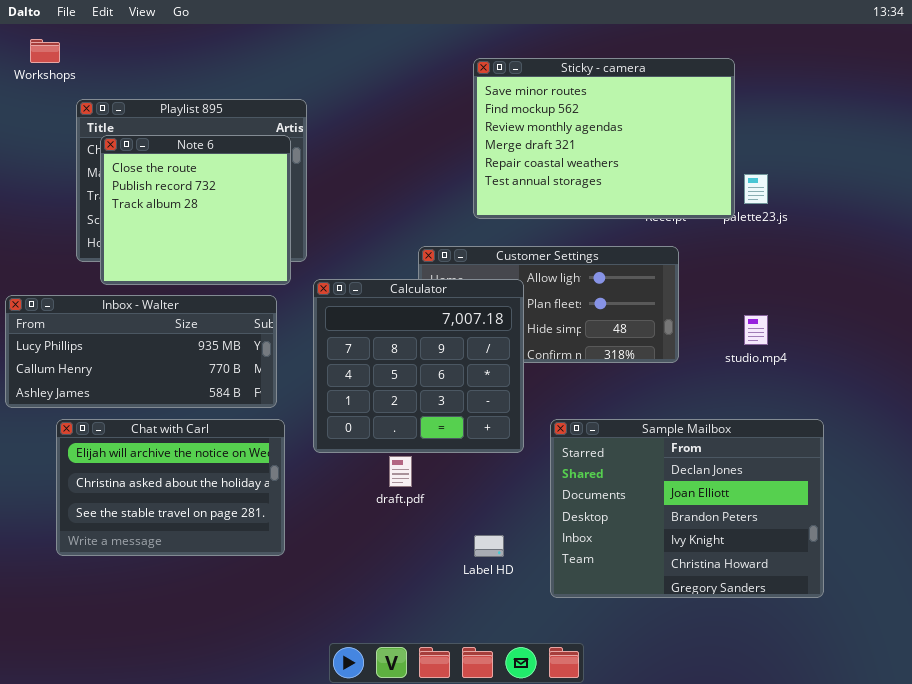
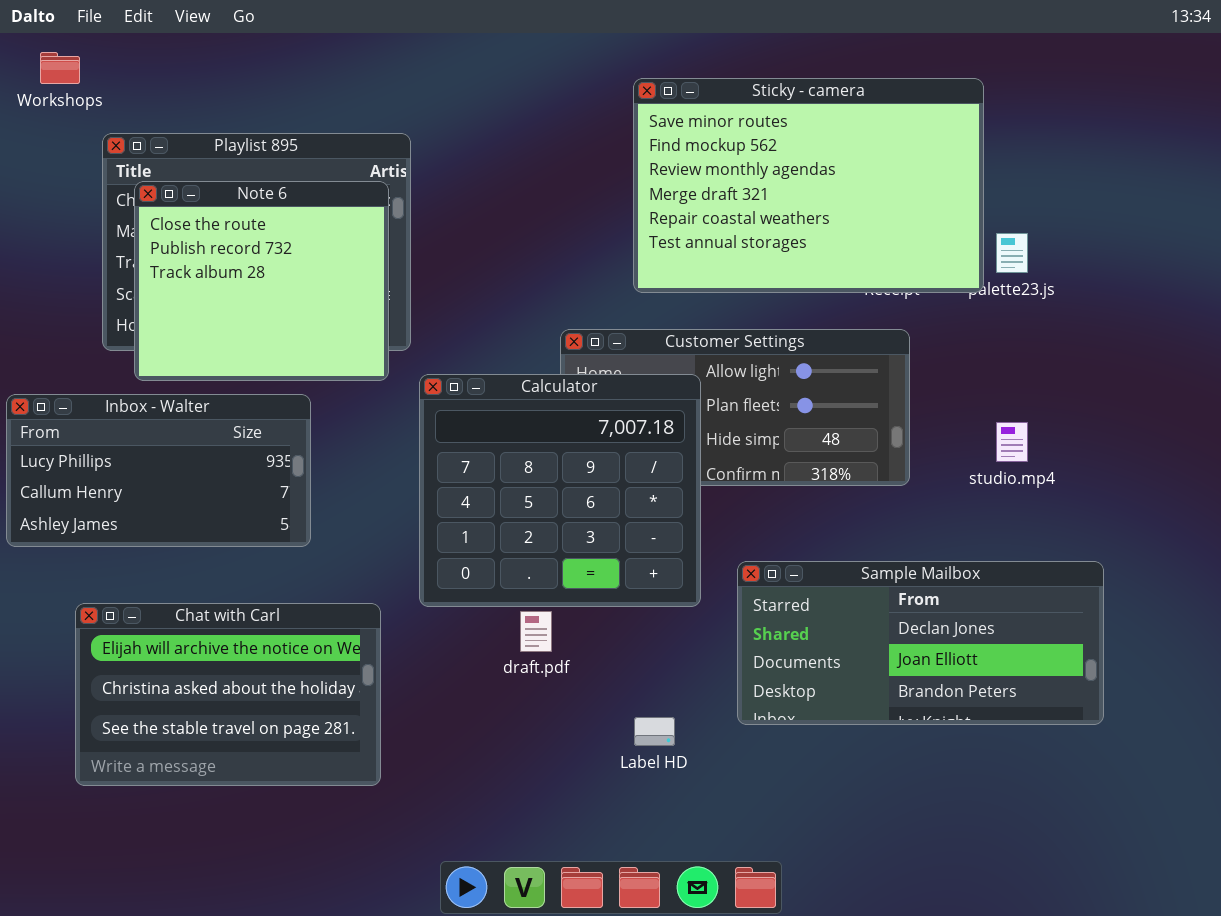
Inbox - Walter: [5,295,277,408] -> [6,394,311,547], resized
Chat with Carl: [56,419,285,556] -> [75,603,381,786], moved
Sample Mailbox: [550,419,824,598] -> [737,561,1104,725], resized

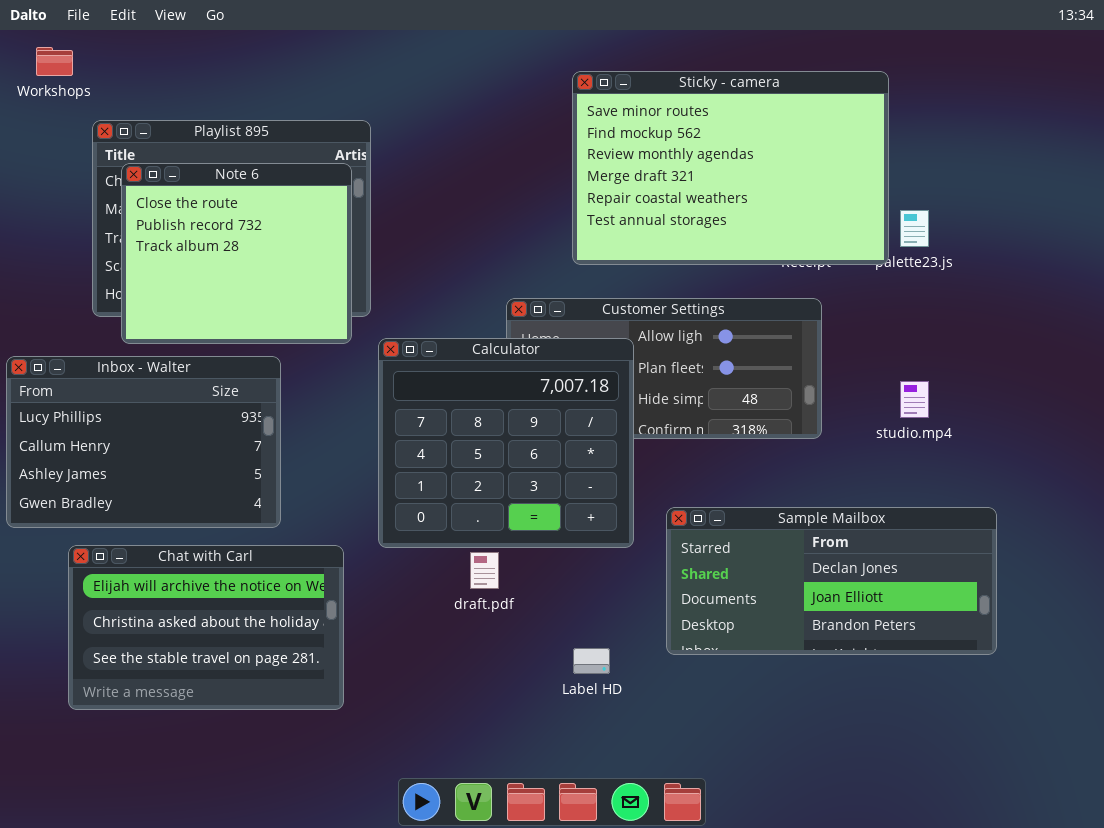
Inbox - Walter: [6,394,311,547] -> [6,356,281,528], resized

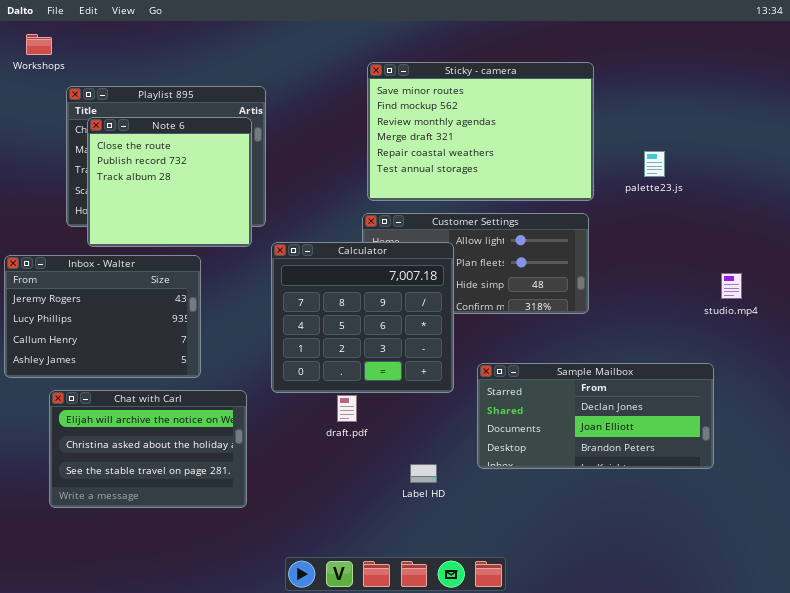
Sticky - camera: [572,71,889,265] -> [367,62,594,201], moved
Inbox - Walter: [6,356,281,528] -> [4,255,201,378], scrolled up 1 row
studio.mp4: [900,381,929,418] -> [721,273,742,299], moved

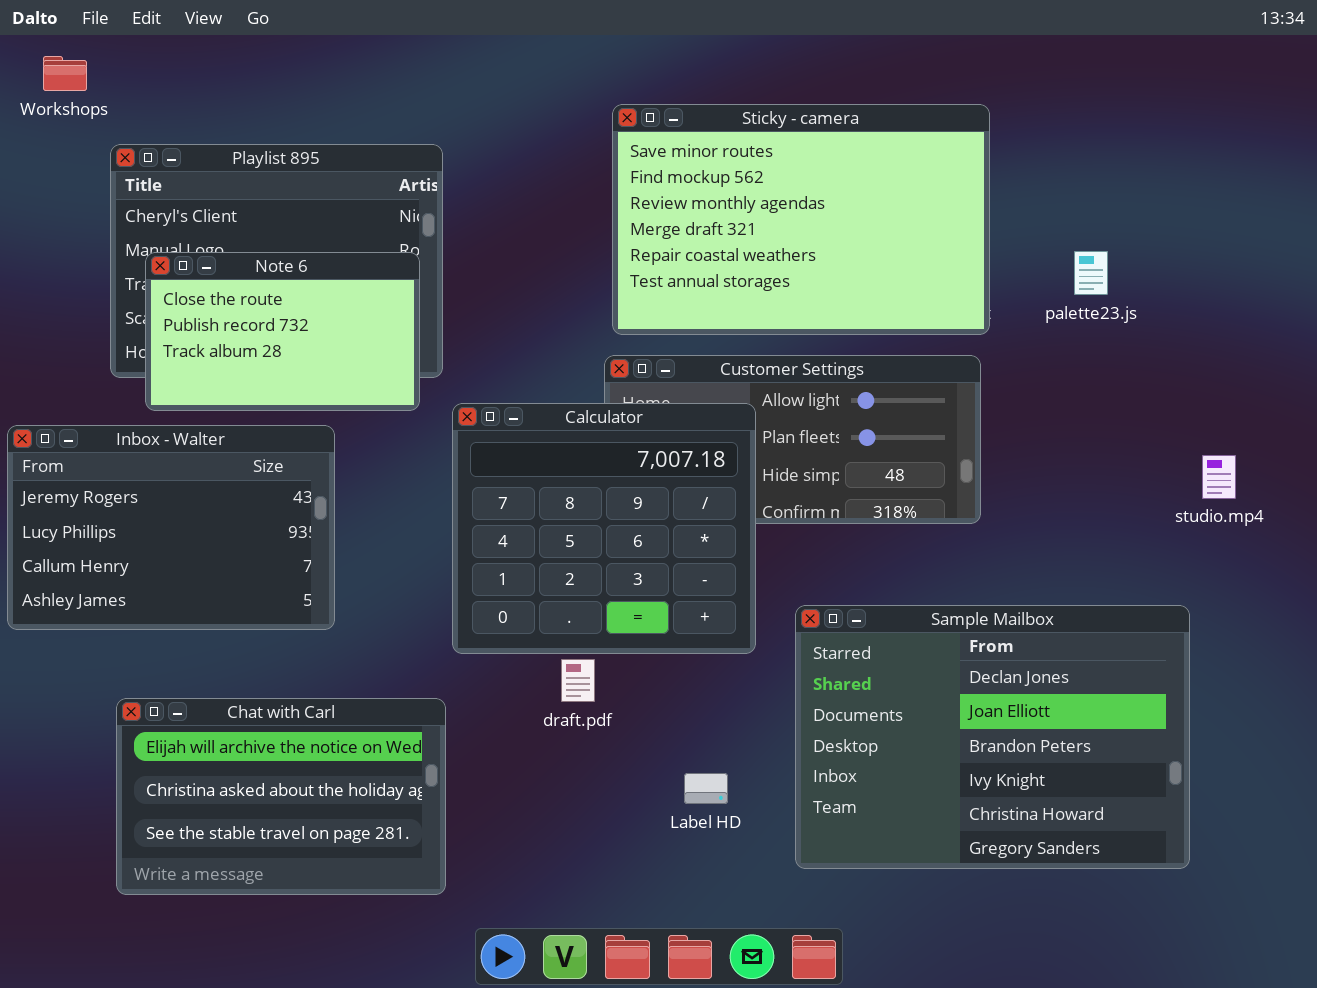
Note 6: [87,117,252,247] -> [145,252,420,411], resized
Sample Mailbox: [477,363,714,469] -> [795,605,1190,869], resized
Chat with Carl: [49,390,247,508] -> [116,698,446,895], moved

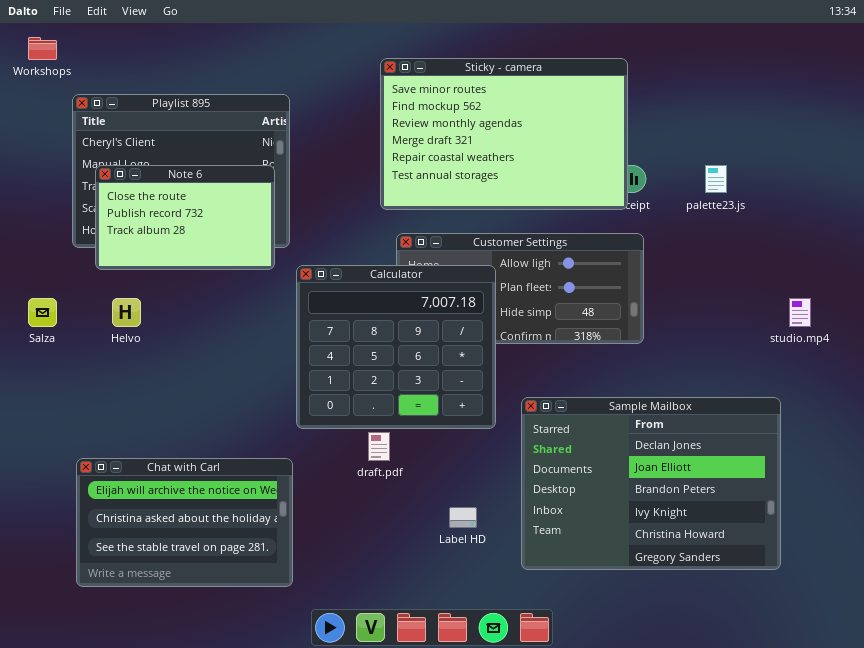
Sticky - camera: [612,104,990,335] -> [380,58,628,210], moved
Inbox - Walter: [7,425,335,630] -> none, closed

